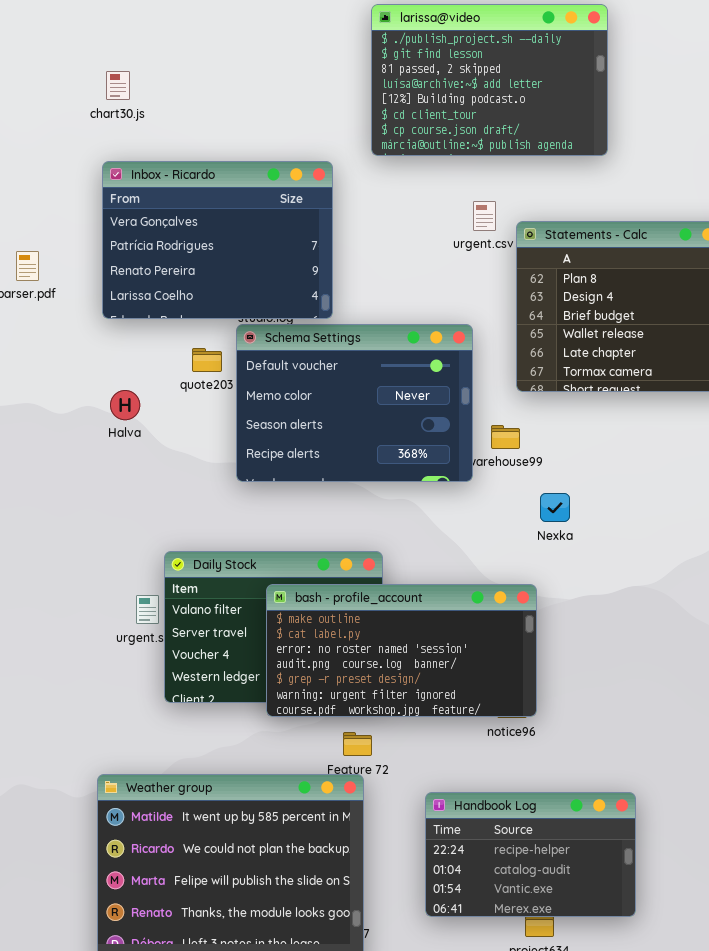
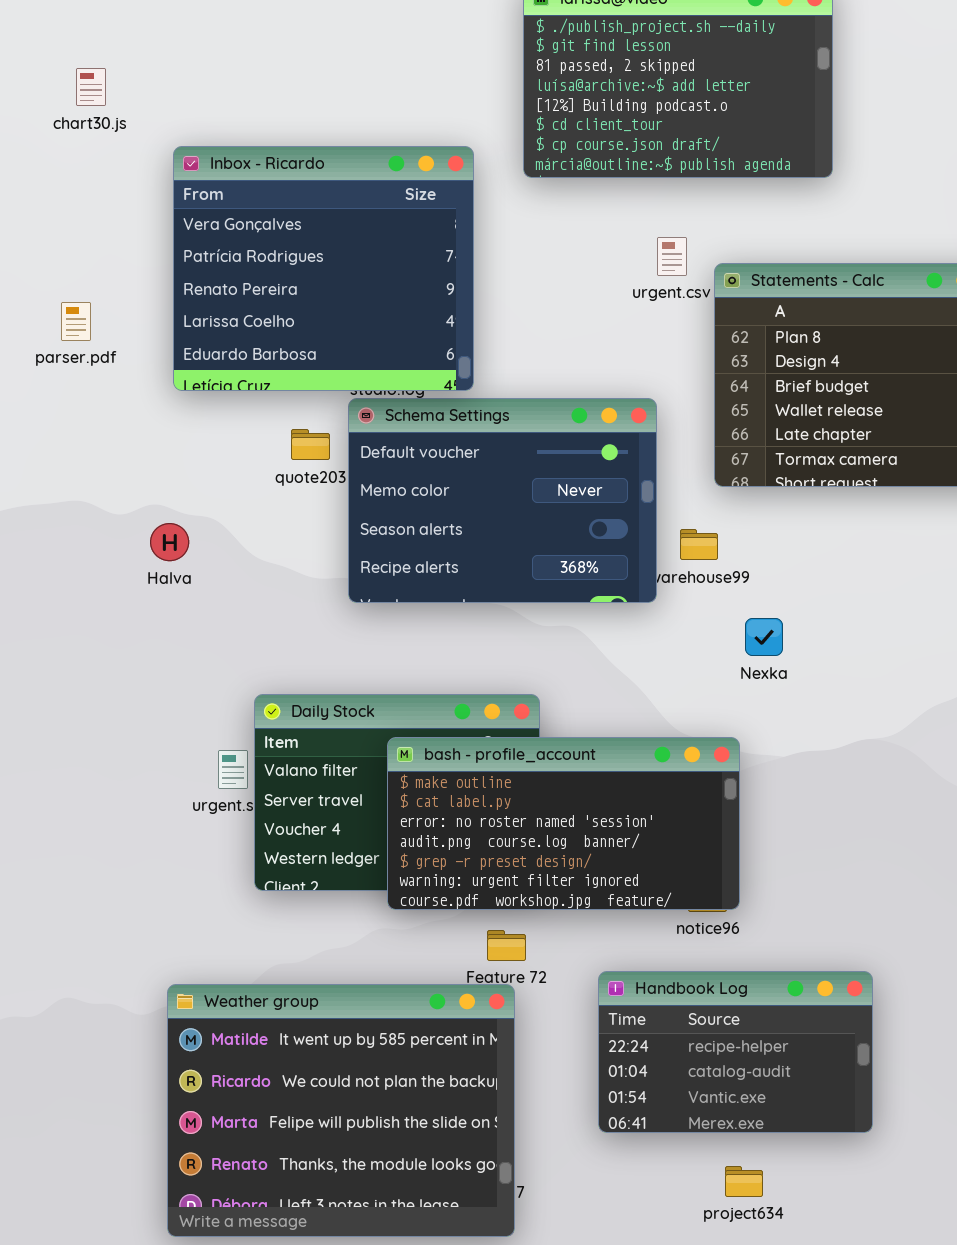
chart30.js: [106,71,130,100] -> [76,68,106,106], moved
Inbox - Ricardo: [102,161,333,319] -> [173,146,474,391], resized
Halva: [110,390,140,420] -> [150,523,189,561], moved
Handbook Log: [425,792,636,917] -> [598,971,873,1133], moved

